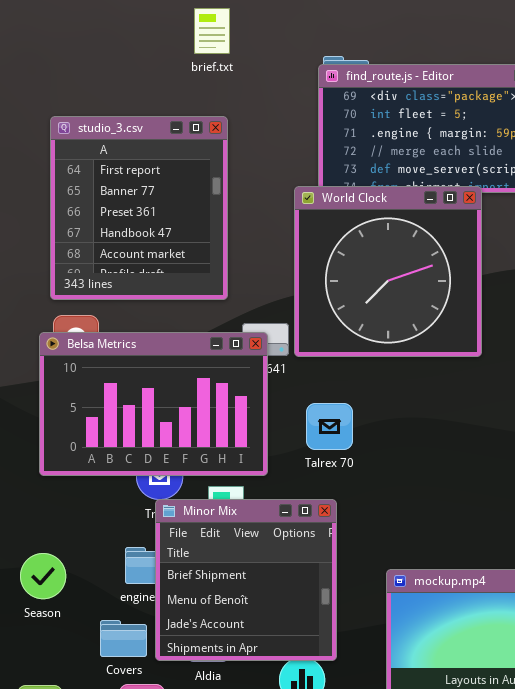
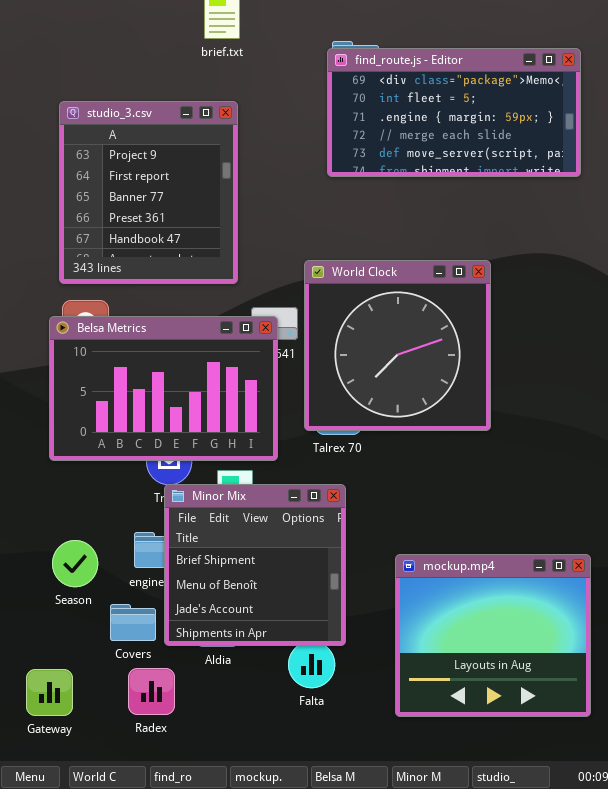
studio_3.csv: [50,116,228,300] -> [59,101,238,284], scrolled up 1 row
World Clock: [294,186,482,357] -> [304,260,491,431], moved
Season: [20,553,66,599] -> [52,540,98,587], moved

